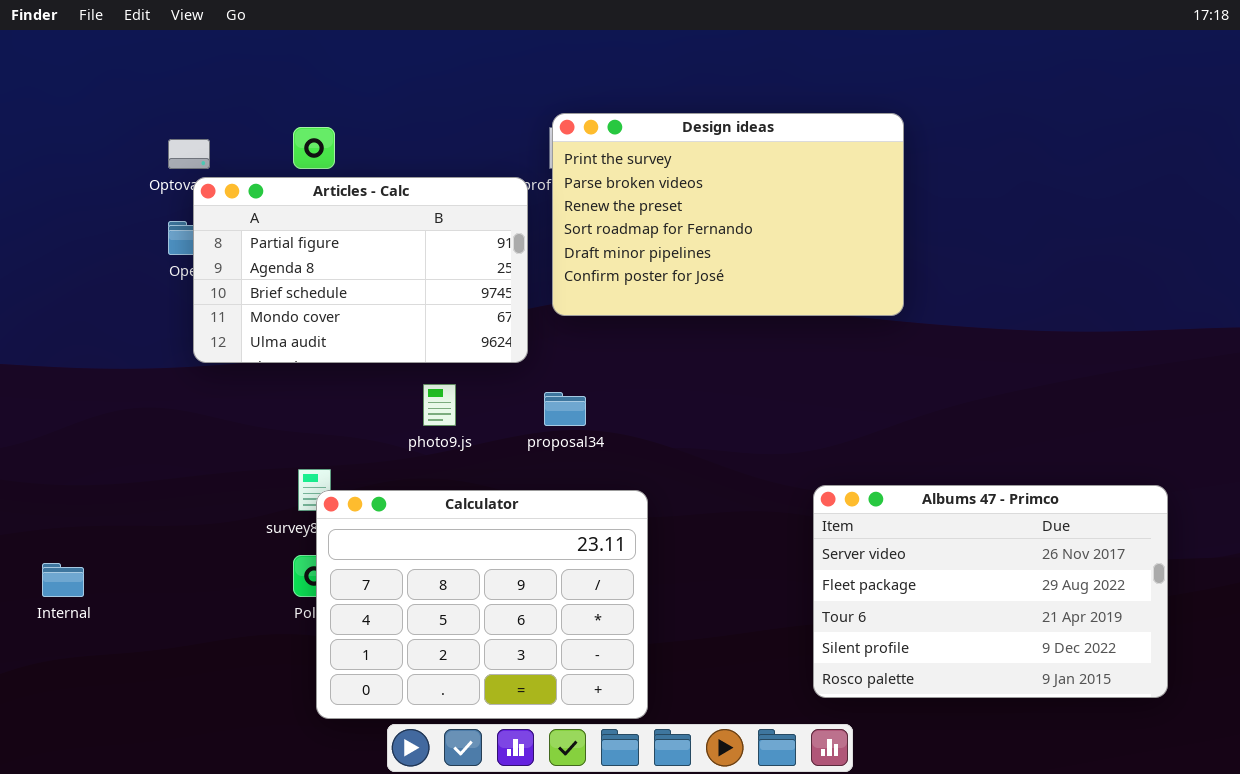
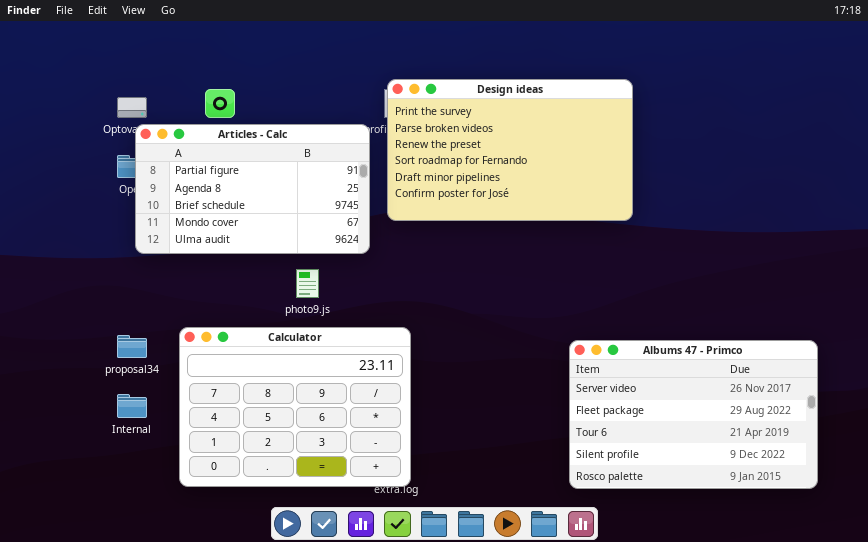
proposal34: [544,392,586,426] -> [117,335,147,358], moved
Calculator: [316,490,648,719] -> [179,327,411,487], moved
Internal: [42,563,84,597] -> [117,394,147,418], moved

